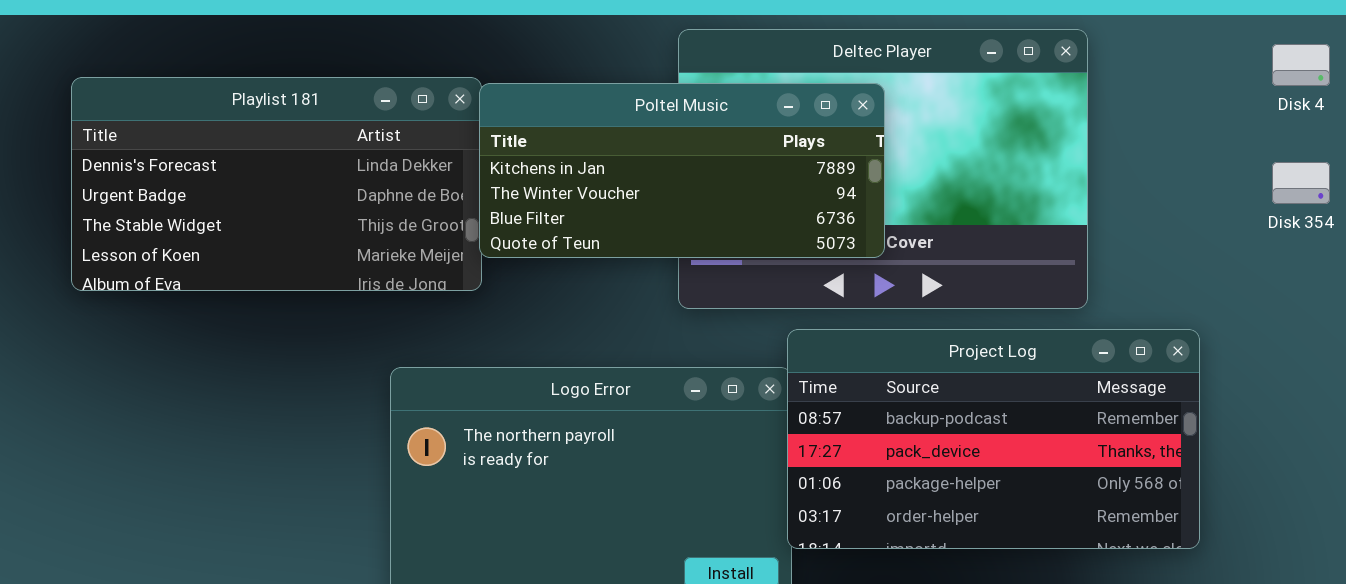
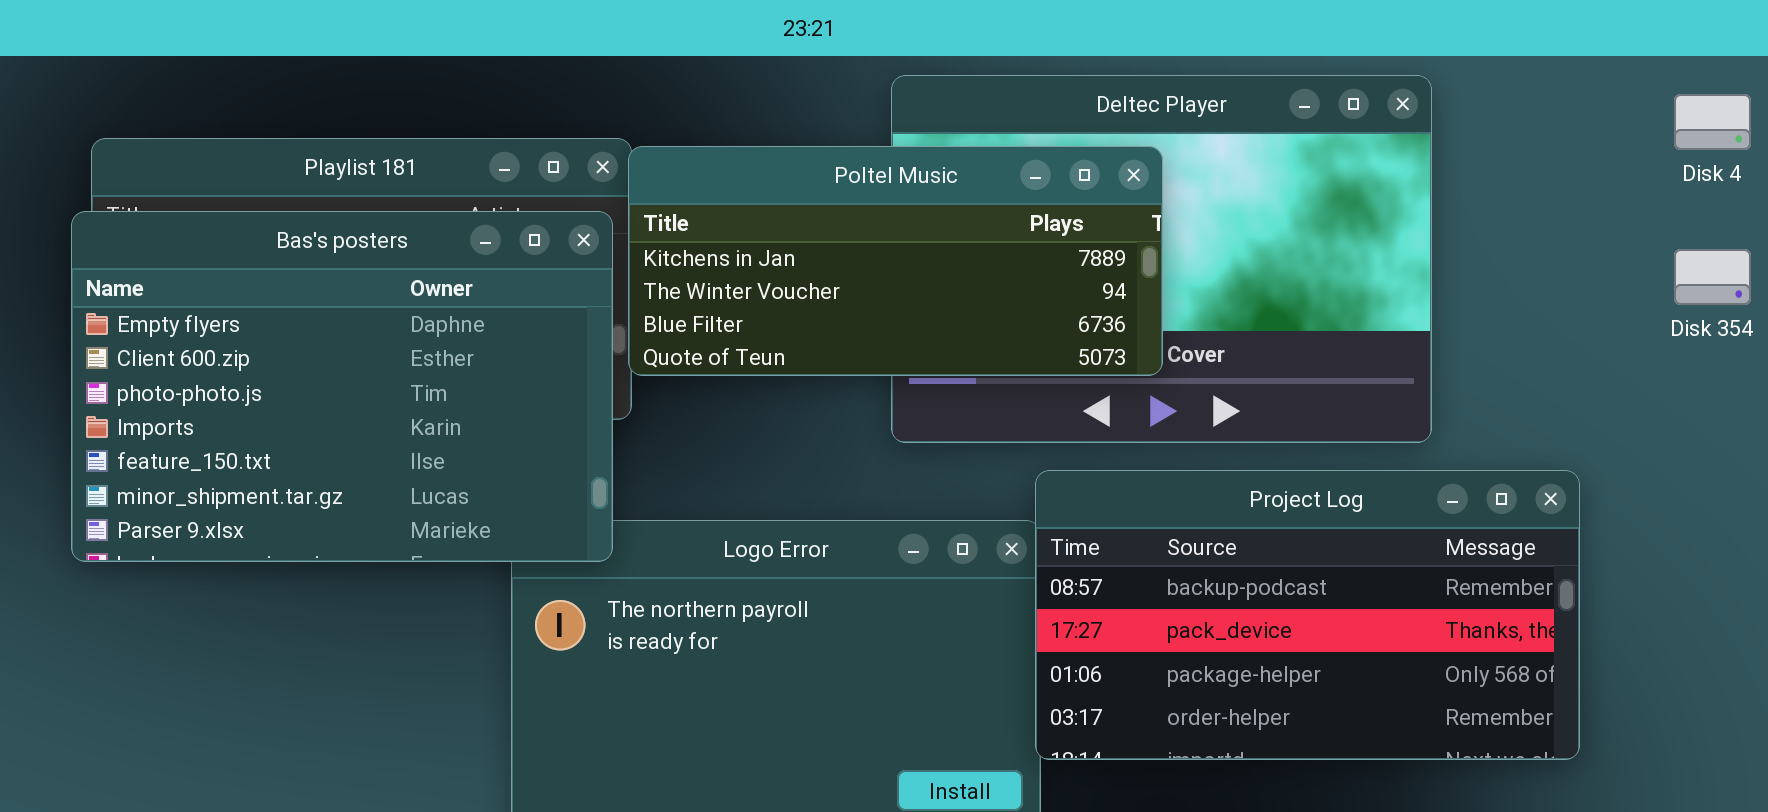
Bas's posters: none -> [71,211,613,562], opened

